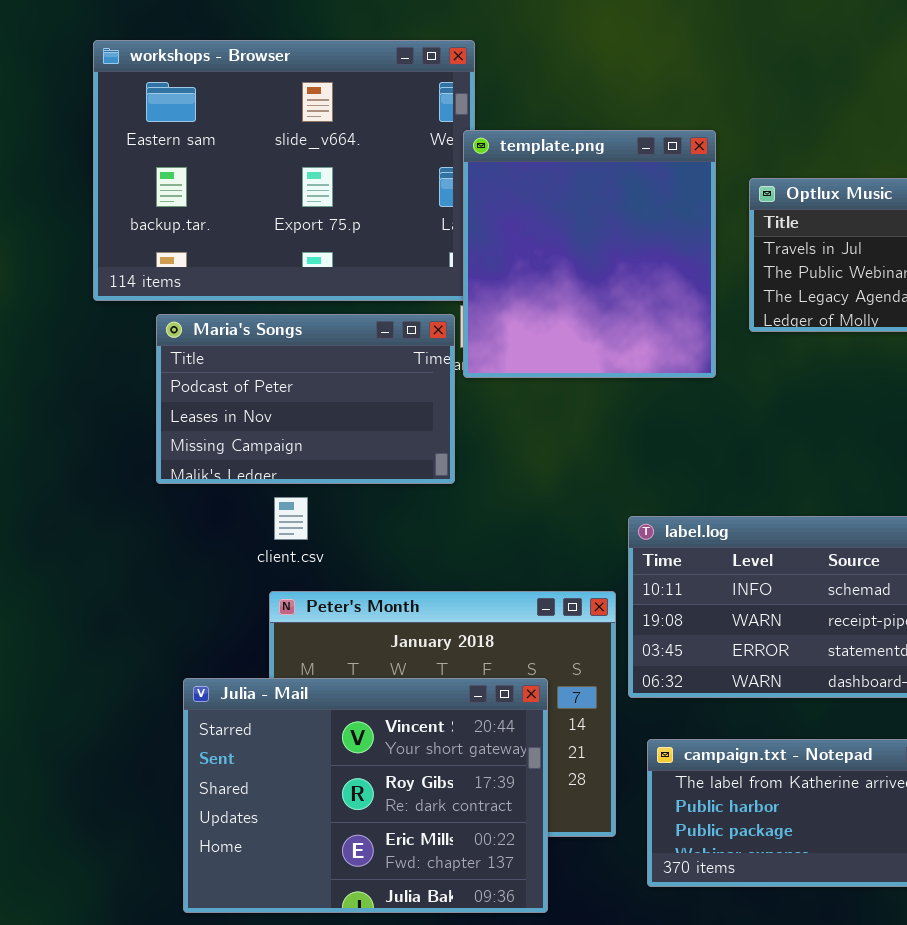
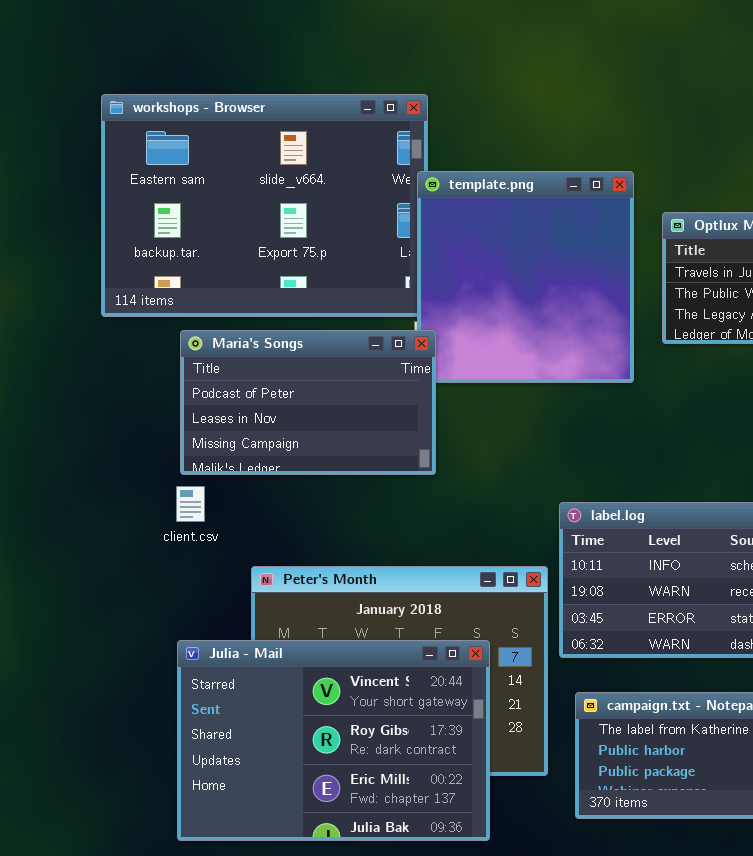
Maria's Songs: [156,314,455,484] -> [180,330,436,475], moved
client.csv: [274,497,308,540] -> [176,486,205,522], moved

